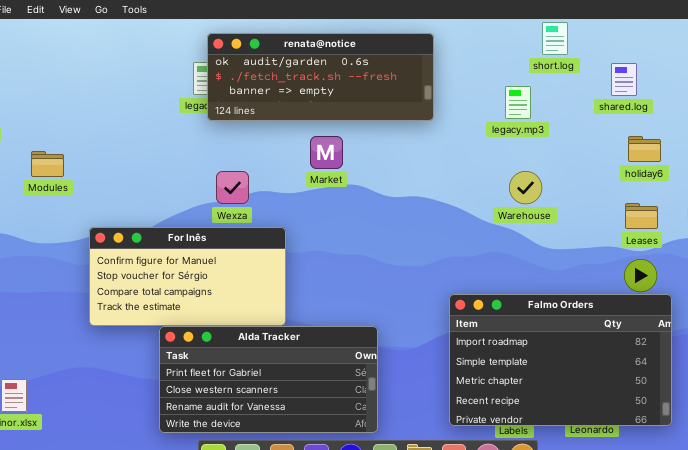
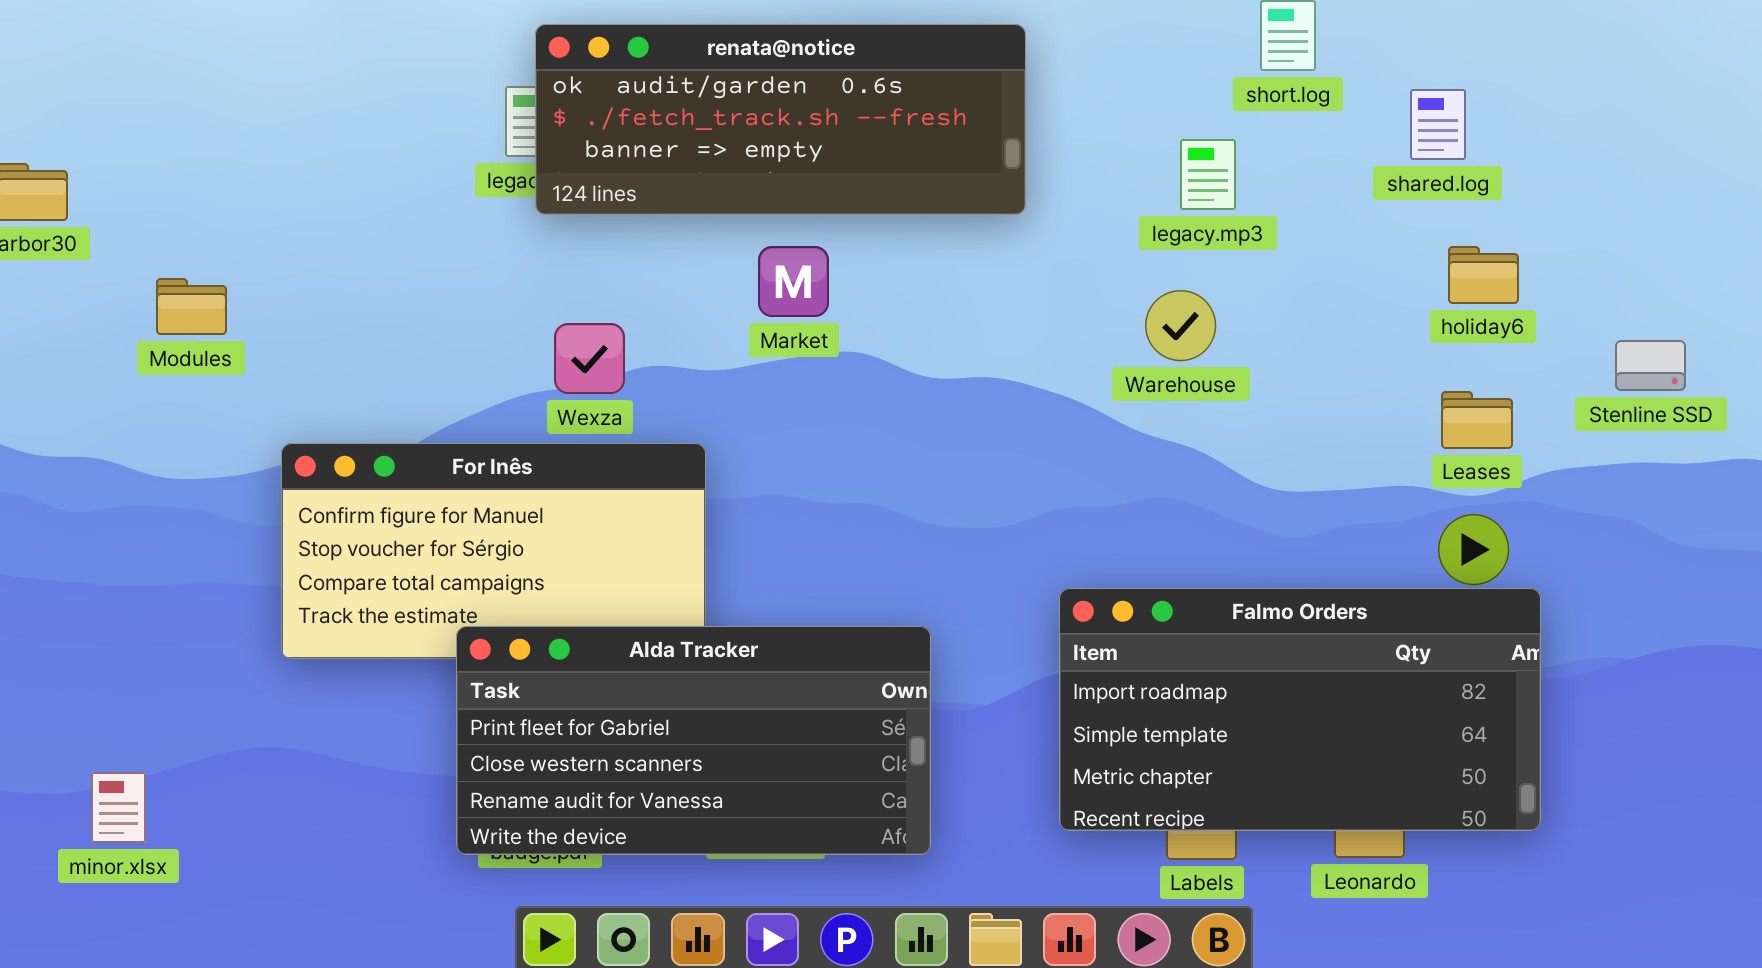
Warehouse: [509,171,542,204] -> [1145,290,1216,361], moved
Falmo Orders: [449,294,672,426] -> [1059,588,1541,831], resized
Alda Tracker: [159,326,378,433] -> [456,626,931,855], moved

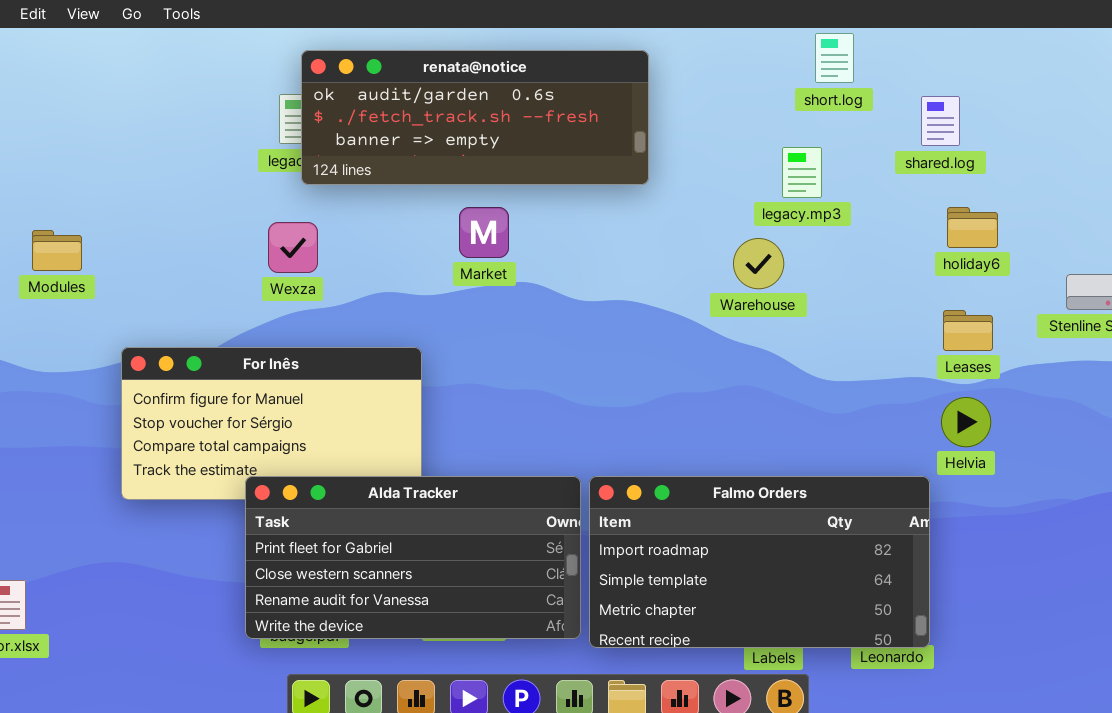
legacy.mp3: [1180,139,1236,210] -> [782,147,822,198], moved
Wexza: [554,323,625,394] -> [268,222,318,273], moved
Falmo Orders: [1059,588,1541,831] -> [589,476,930,648], moved

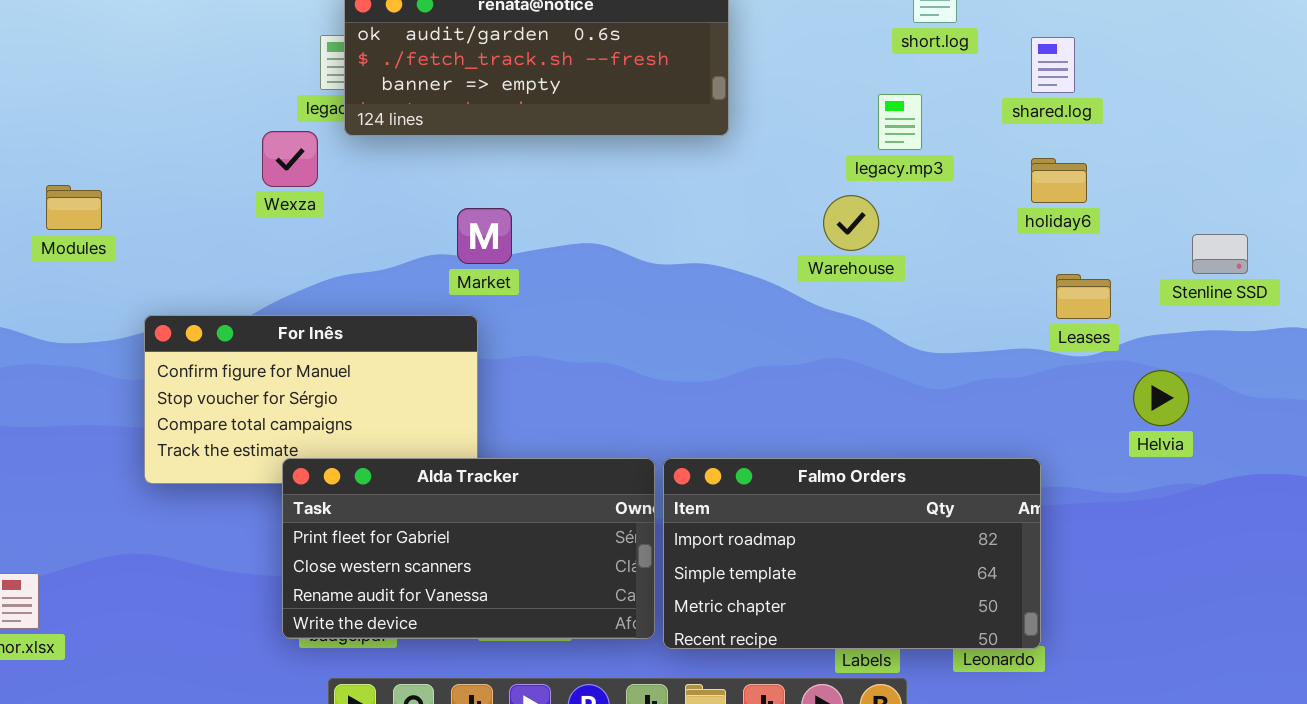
Market: [459,207,509,258] -> [457,208,512,264], moved
holiday6: [947,207,998,248] -> [1031,158,1087,203], moved
Wexza: [268,222,318,273] -> [262,131,318,187], moved
Helvia: [941,397,991,447] -> [1133,370,1189,426], moved

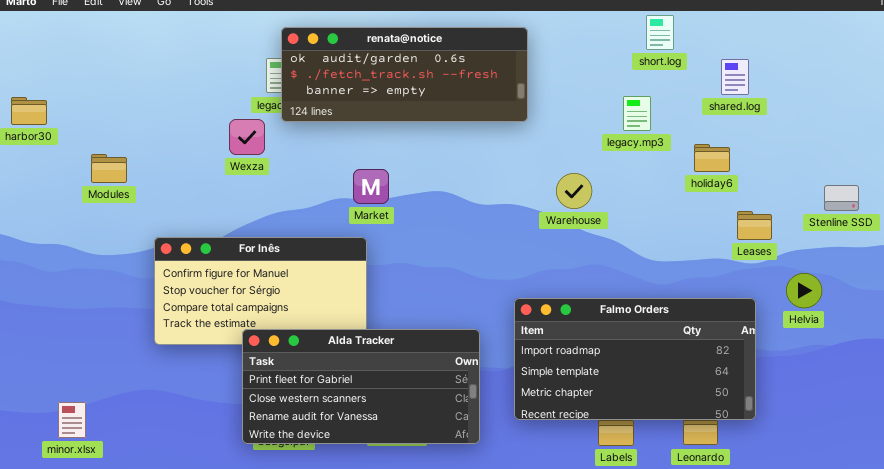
holiday6: [1031,158,1087,203] -> [694,144,730,172], moved
Warehouse: [823,195,879,251] -> [556,173,592,209], moved
Falmo Orders: [663,458,1041,649] -> [514,298,756,420], moved

